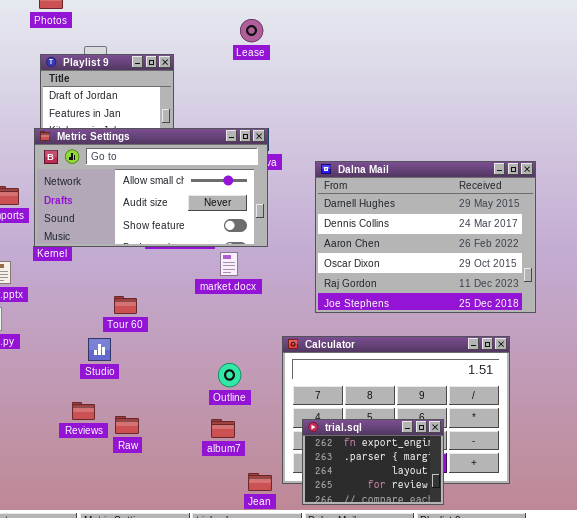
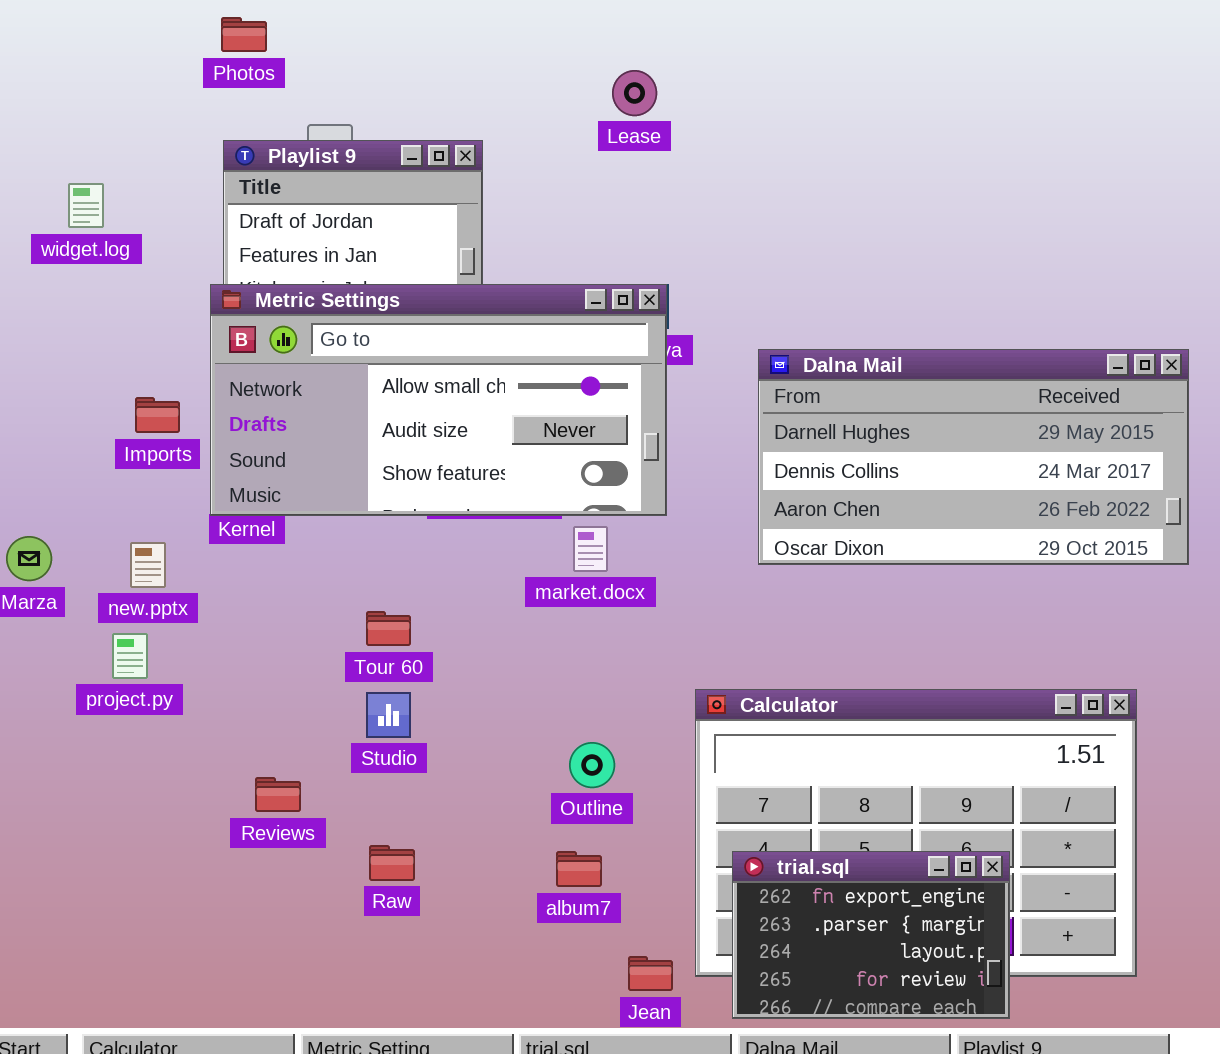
Dalna Mail: [315,161,536,313] -> [758,349,1189,565], resized
Studio: [88,338,111,361] -> [366,692,411,738], moved
Reviews: [72,402,95,420] -> [255,777,301,812], moved

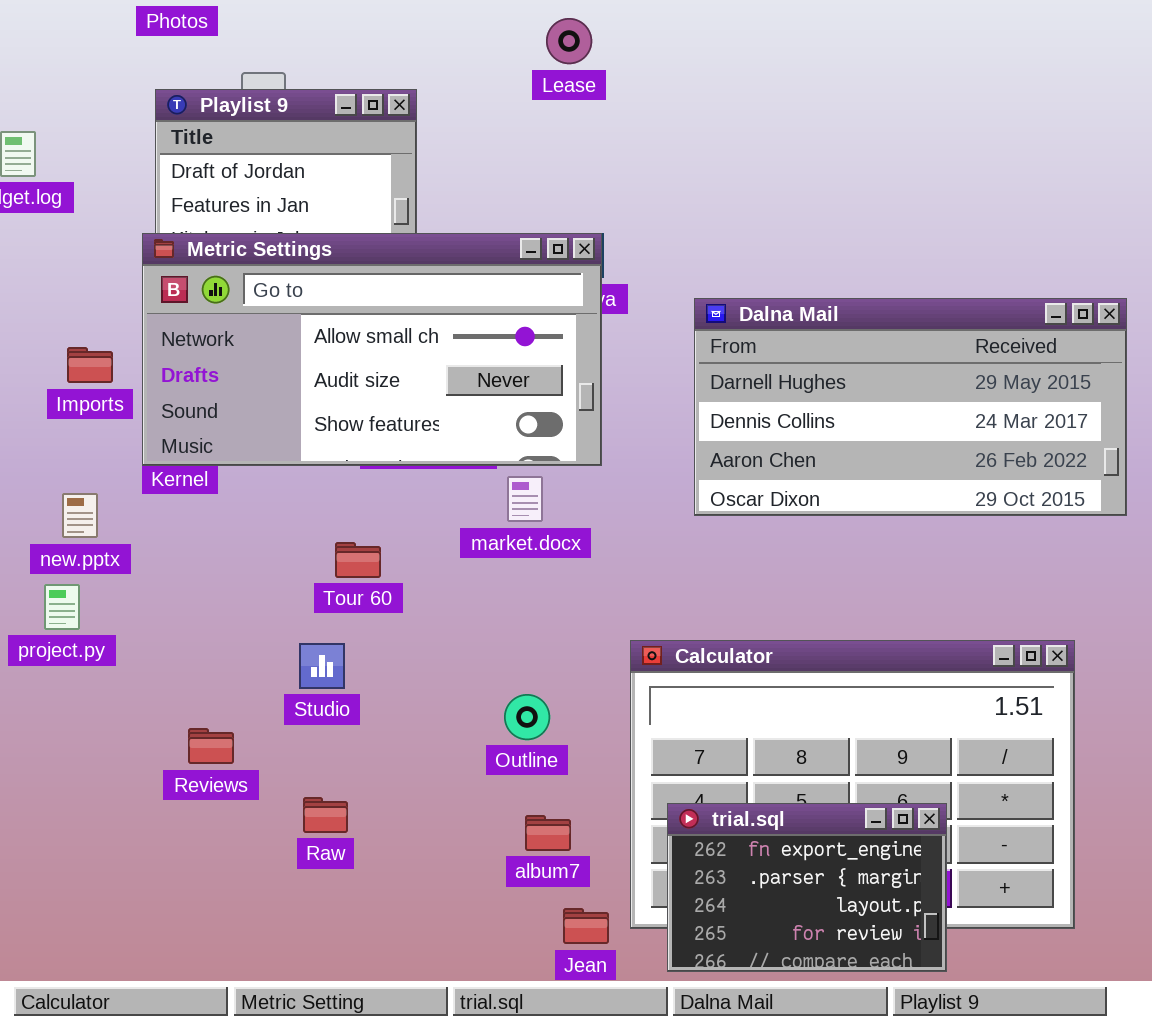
Tour 60: [366,611,411,646] -> [335,542,381,578], moved
album7: [556,851,602,887] -> [525,815,571,851], moved

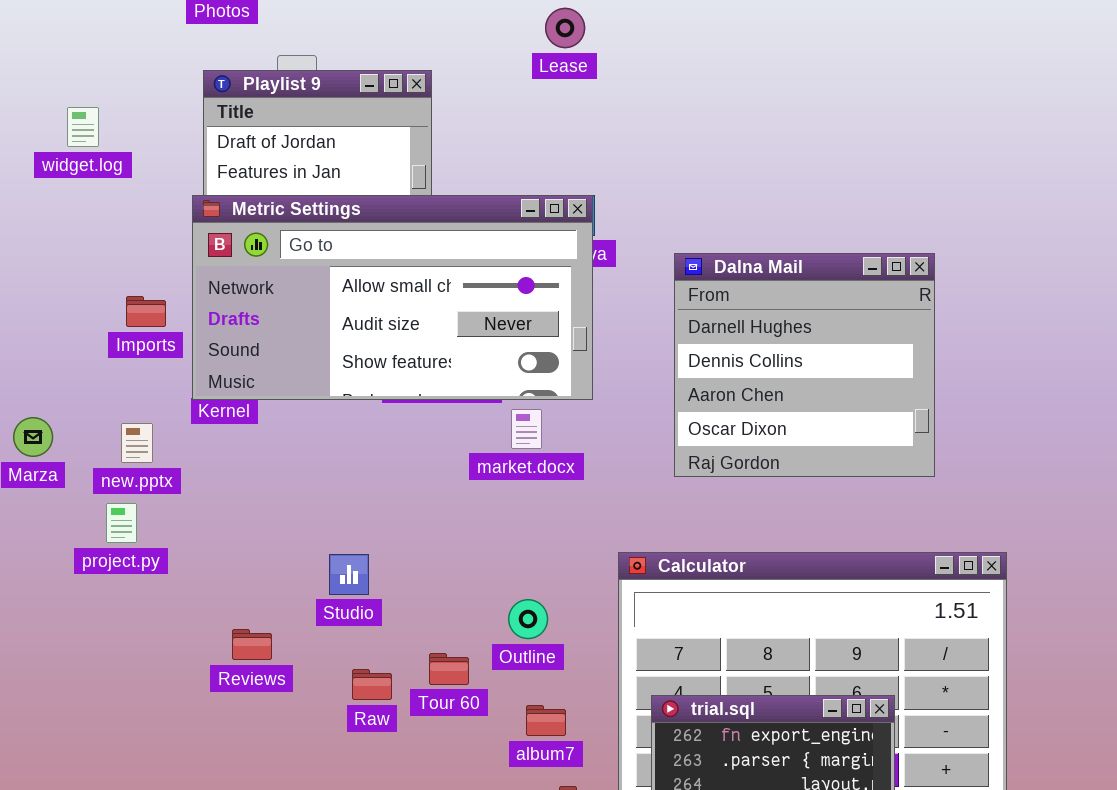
Dalna Mail: [694,298,1127,516] -> [674,253,935,477], resized
Tour 60: [335,542,381,578] -> [429,653,469,685], moved
Raw: [303,797,348,833] -> [352,669,392,700], moved

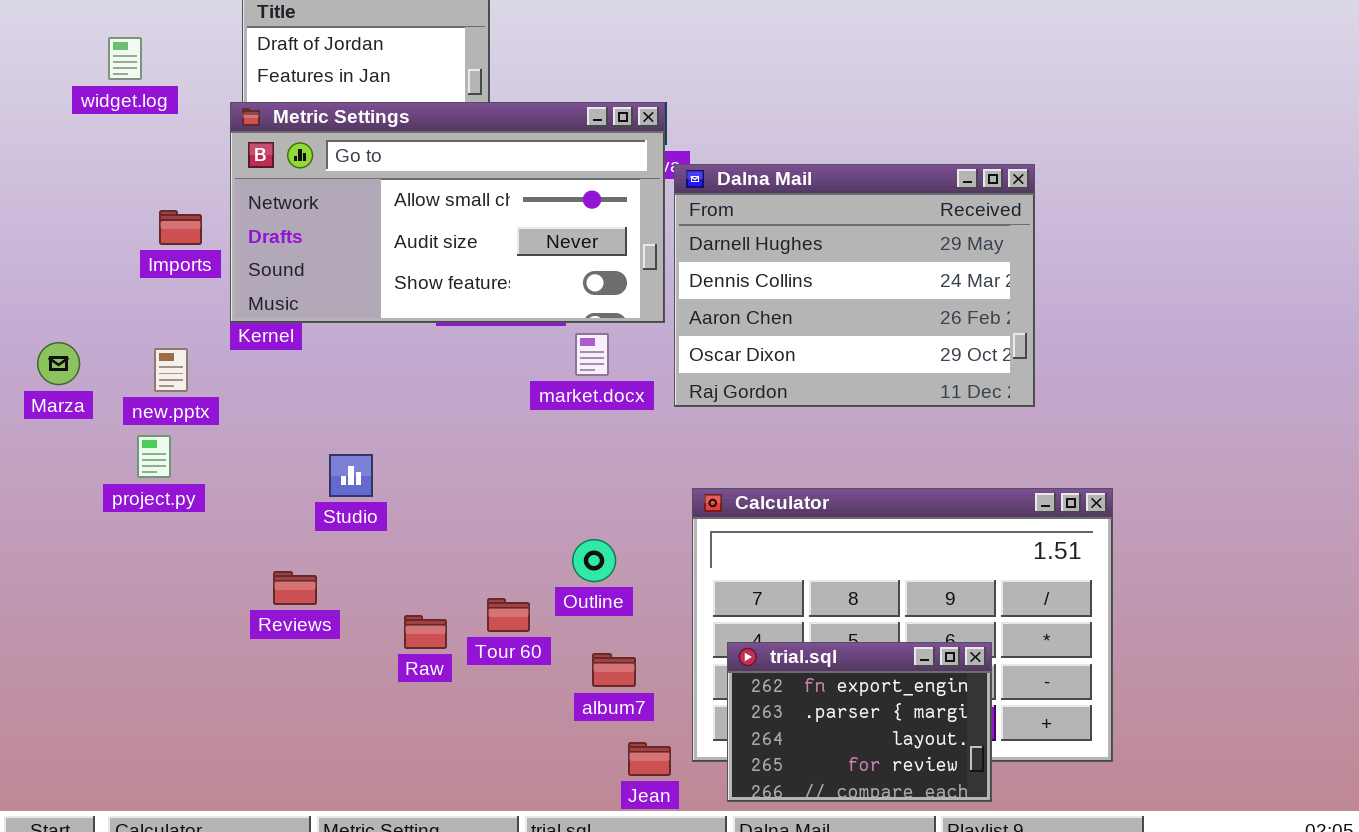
widget.log: [67,107,99,147] -> [108,37,142,80], moved
Dalna Mail: [674,253,935,477] -> [674,164,1035,407], resized
Studio: [329,554,369,595] -> [329,454,373,497], moved

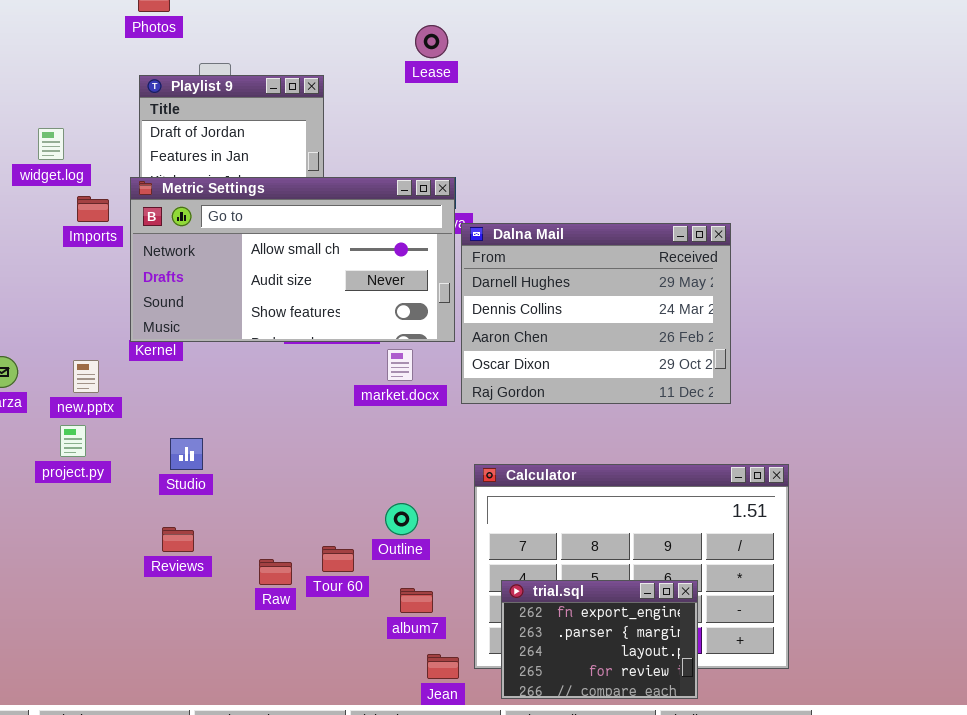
Imports: [159,210,202,245] -> [77,196,109,222], moved
Studio: [329,454,373,497] -> [170,438,203,470], moved

